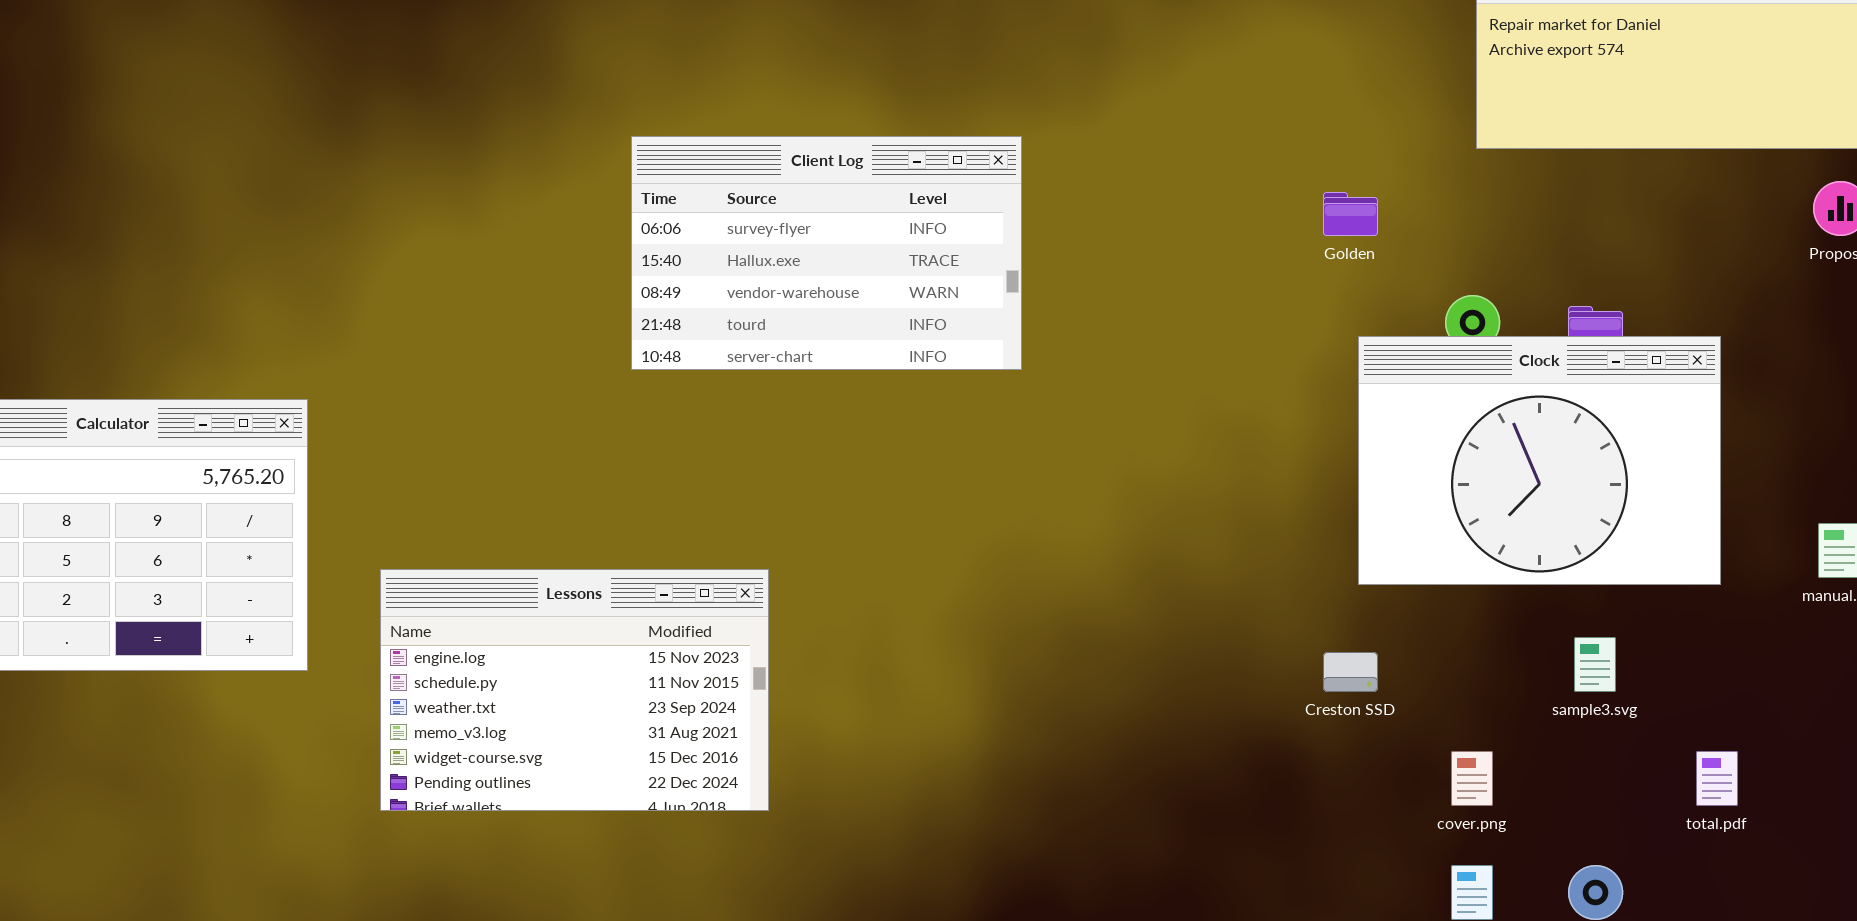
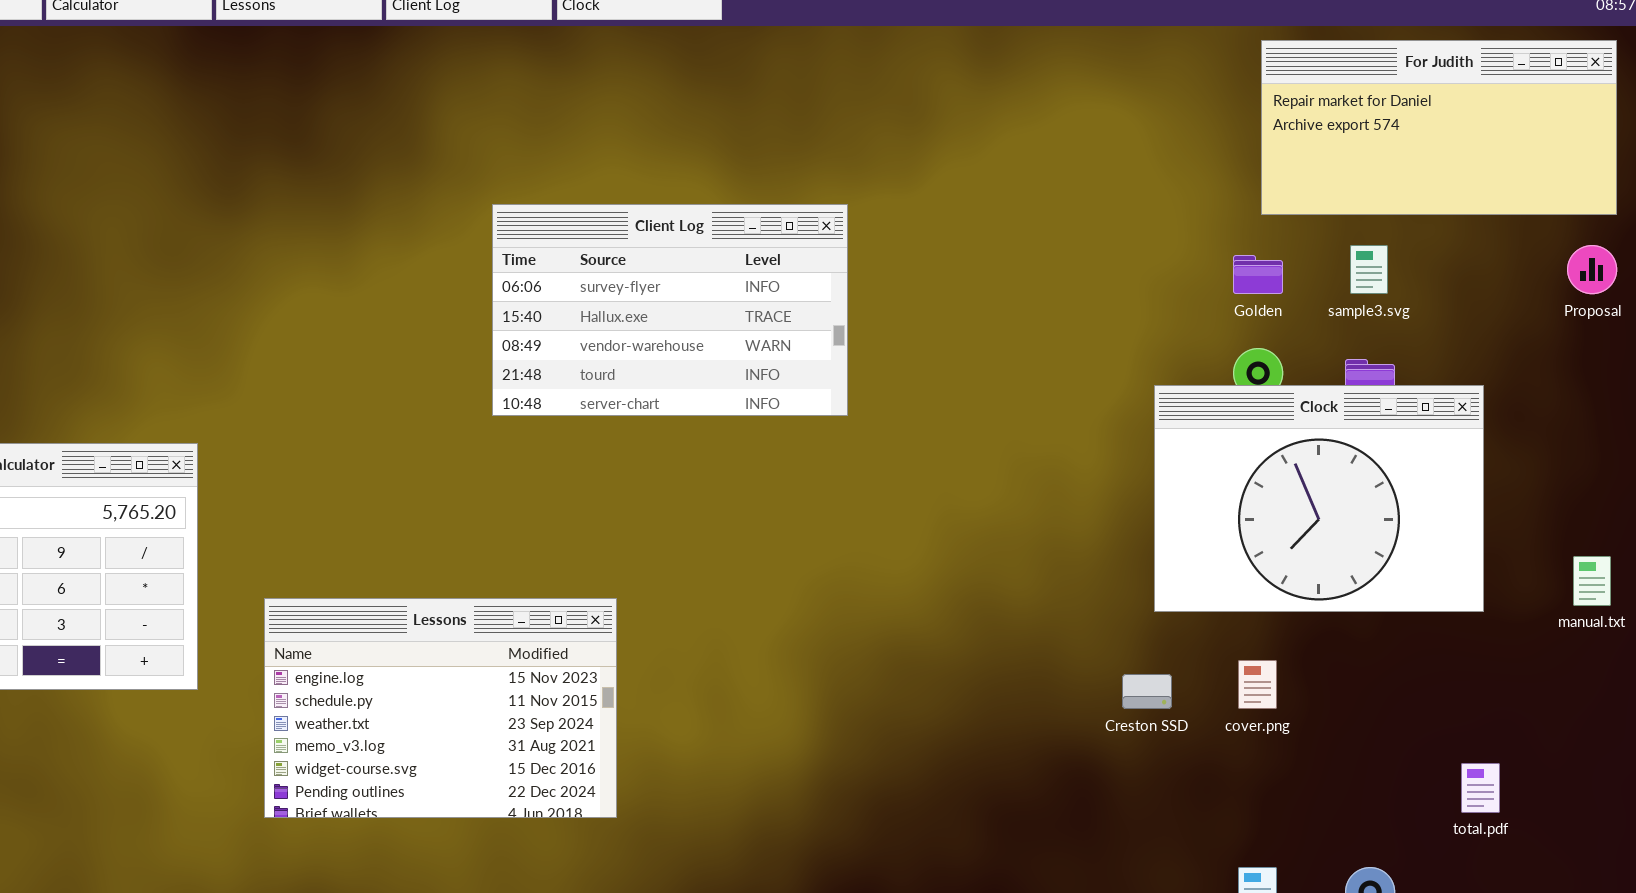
Golden: [1323,192,1378,236] -> [1233,255,1283,294], moved
sample3.svg: [1574,637,1616,692] -> [1350,245,1388,294], moved
cover.png: [1451,751,1493,806] -> [1238,660,1277,709], moved

